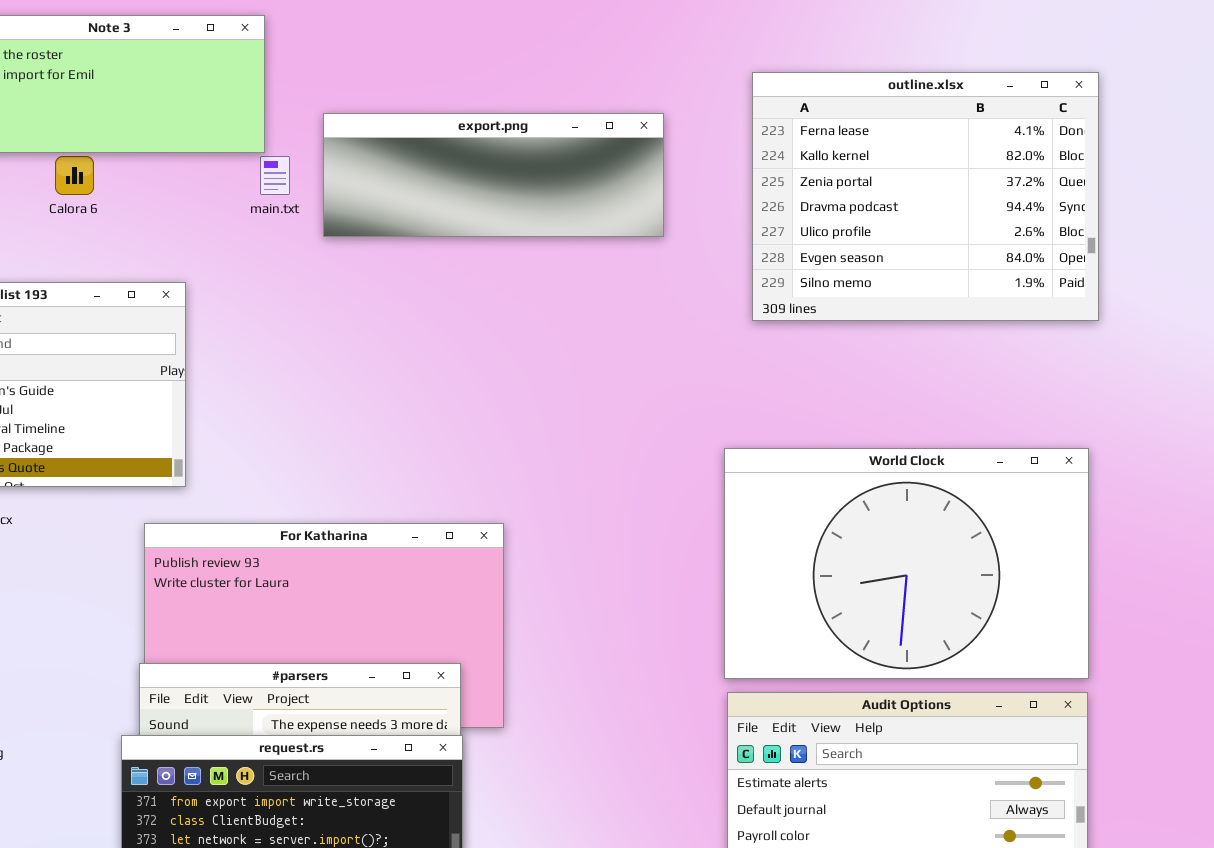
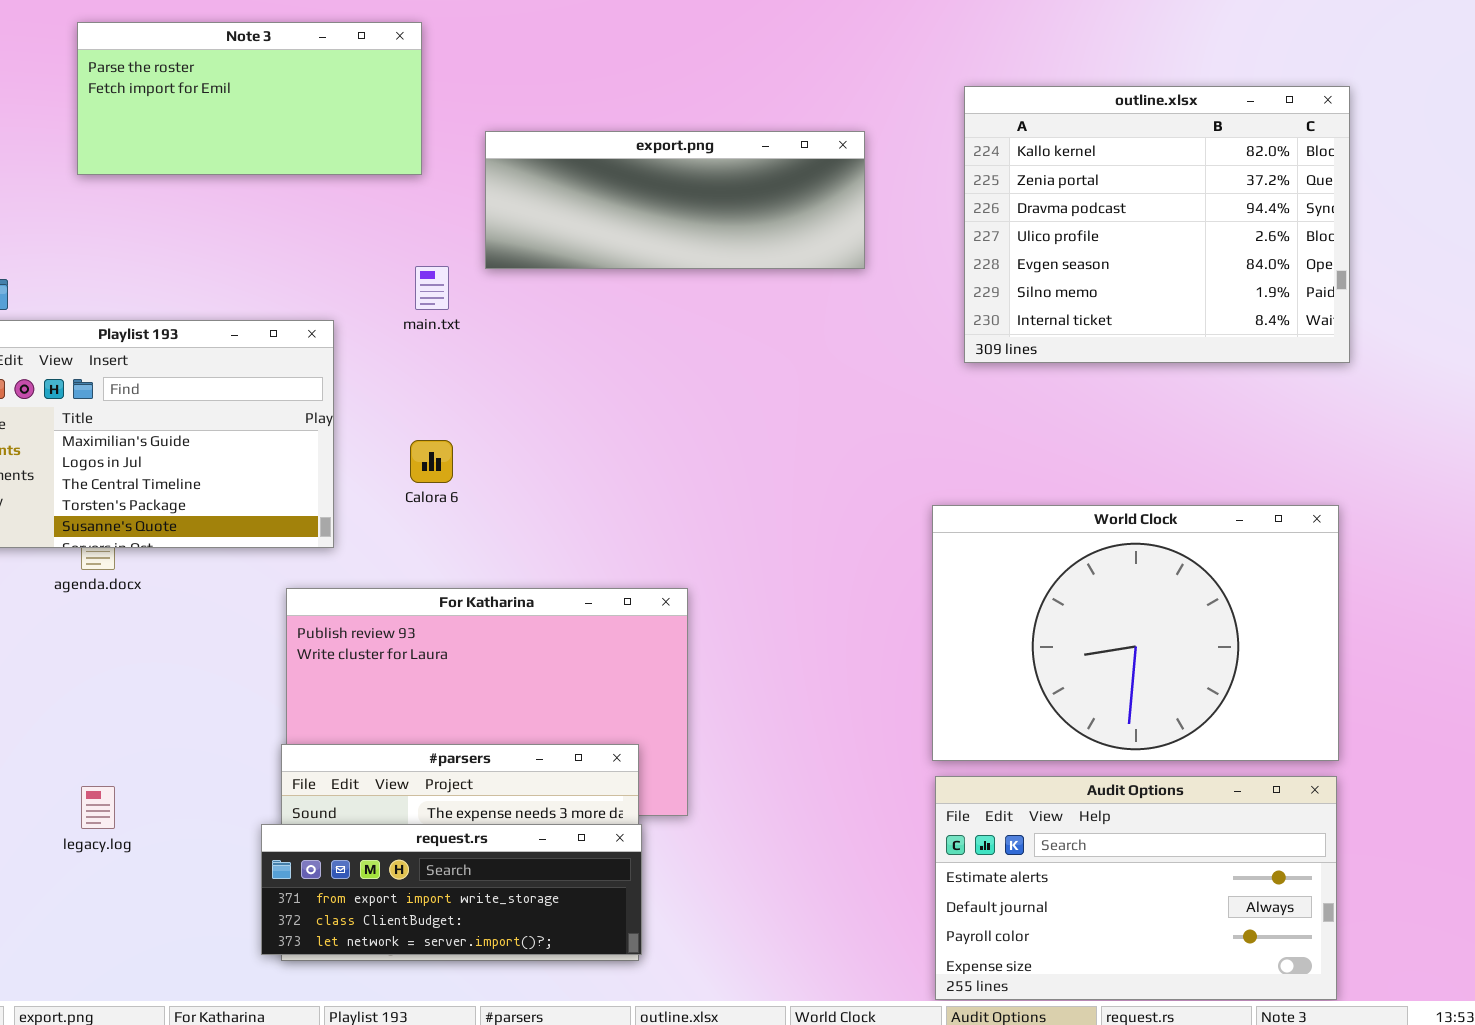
outline.xlsx: [752,72,1099,321] -> [964,86,1350,363], scrolled down 1 row
Calora 6: [55,156,94,195] -> [410,440,453,483], moved
main.txt: [260,156,290,195] -> [415,266,449,310], moved

